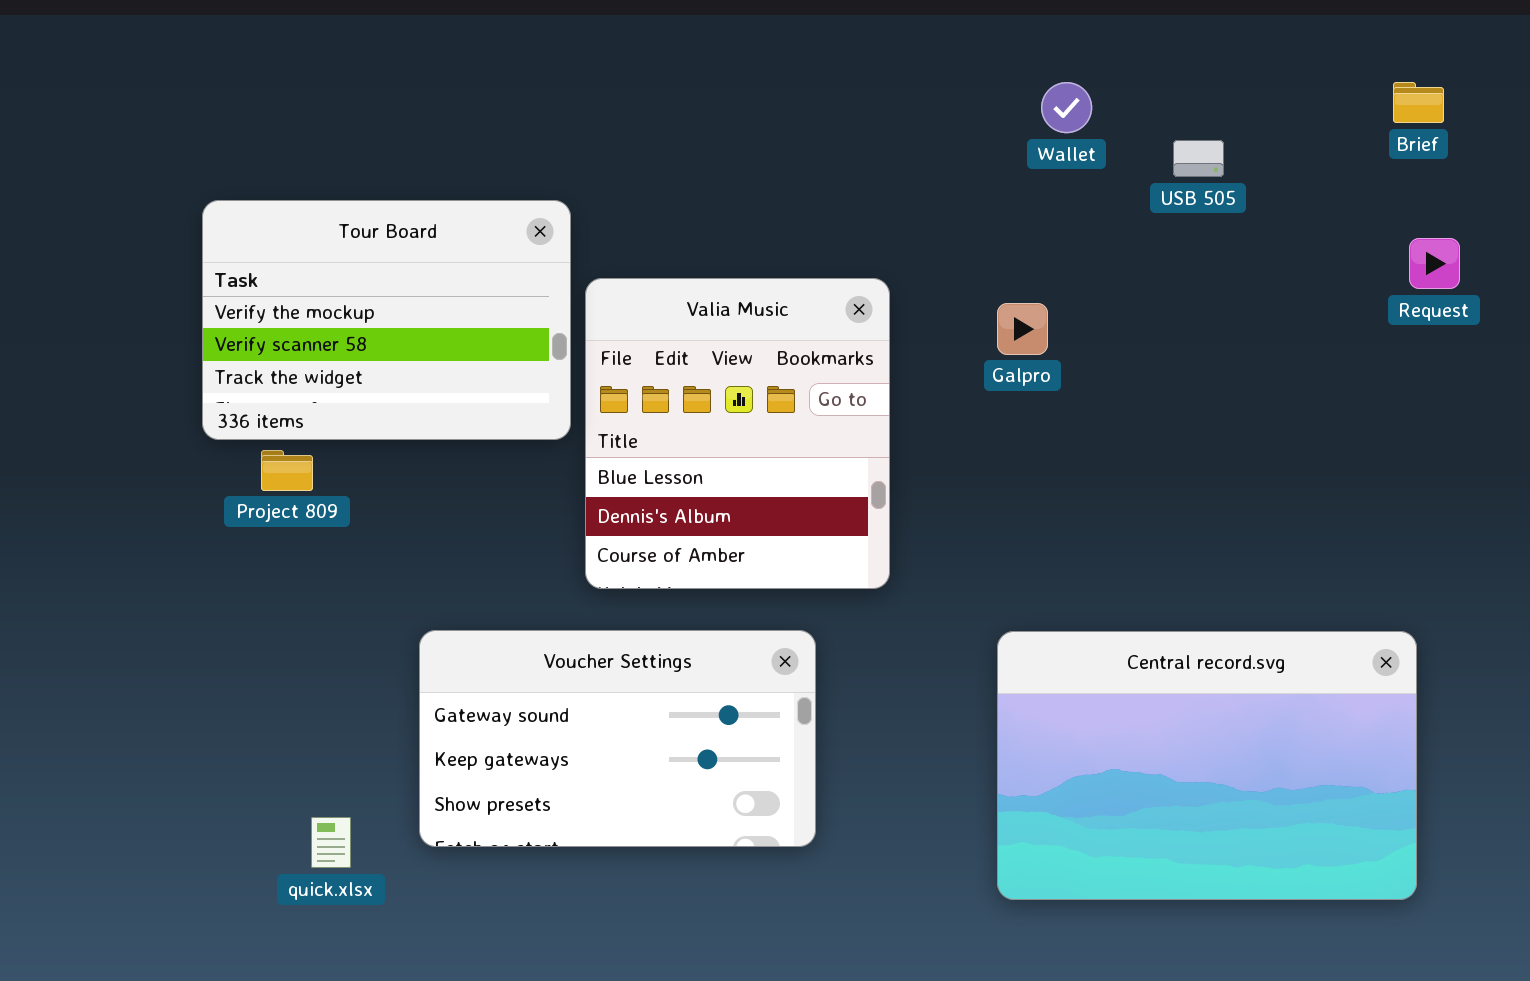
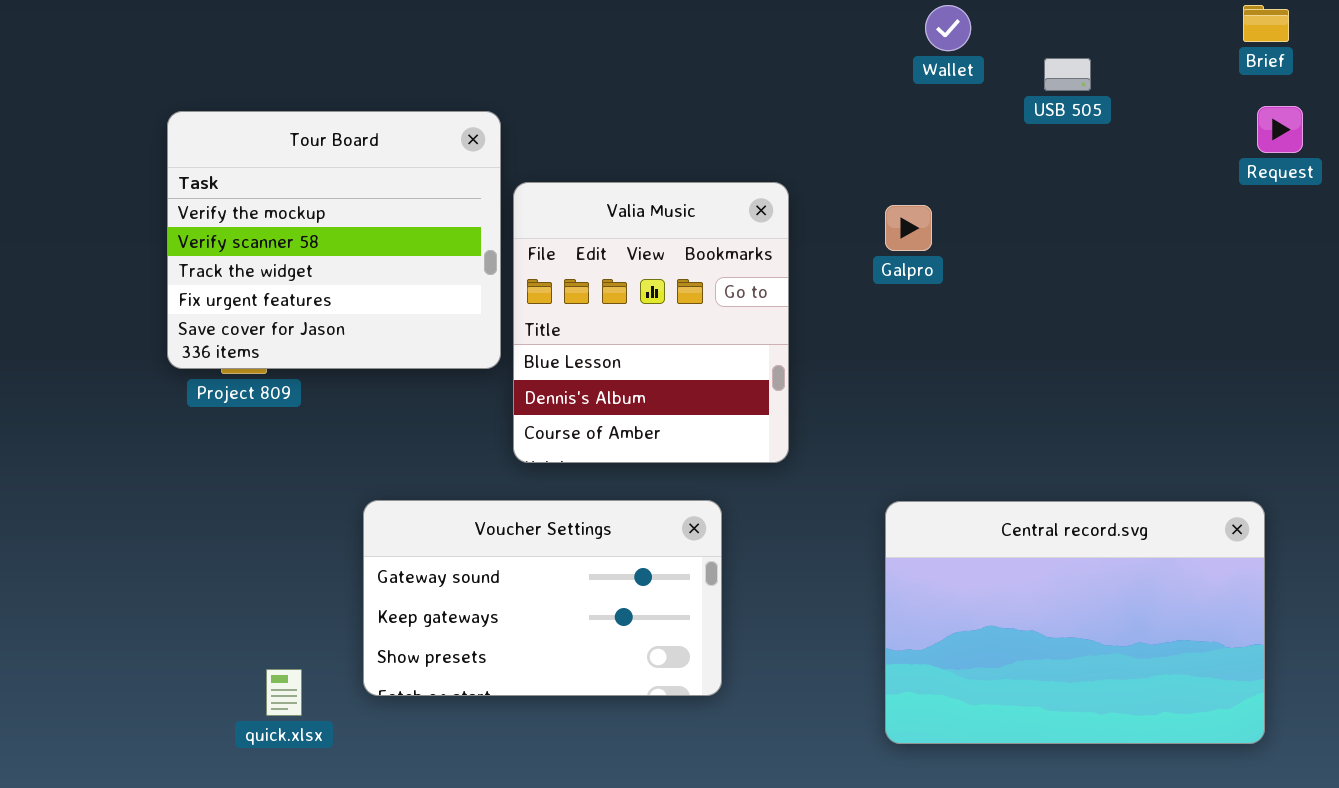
Tour Board: [202,200,571,440] -> [167,111,501,369], resized
Request: [1409,238,1460,289] -> [1257,106,1303,153], moved

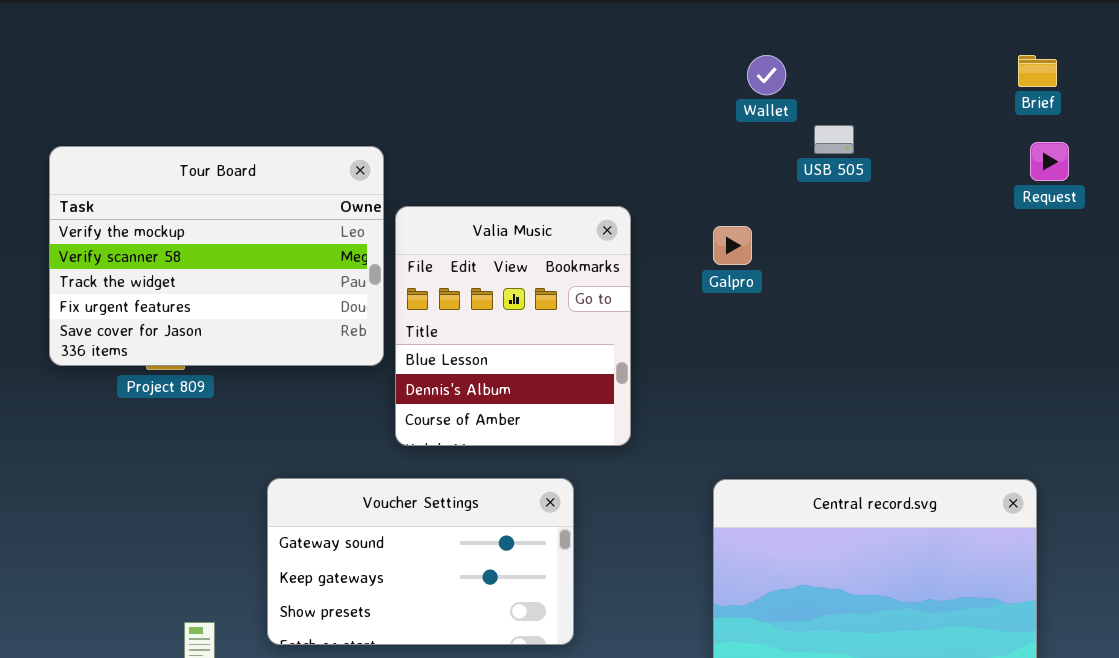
USB 505: [1044,58,1091,91] -> [814,125,854,154], moved
Tour Board: [167,111,501,369] -> [49,146,384,366], resized

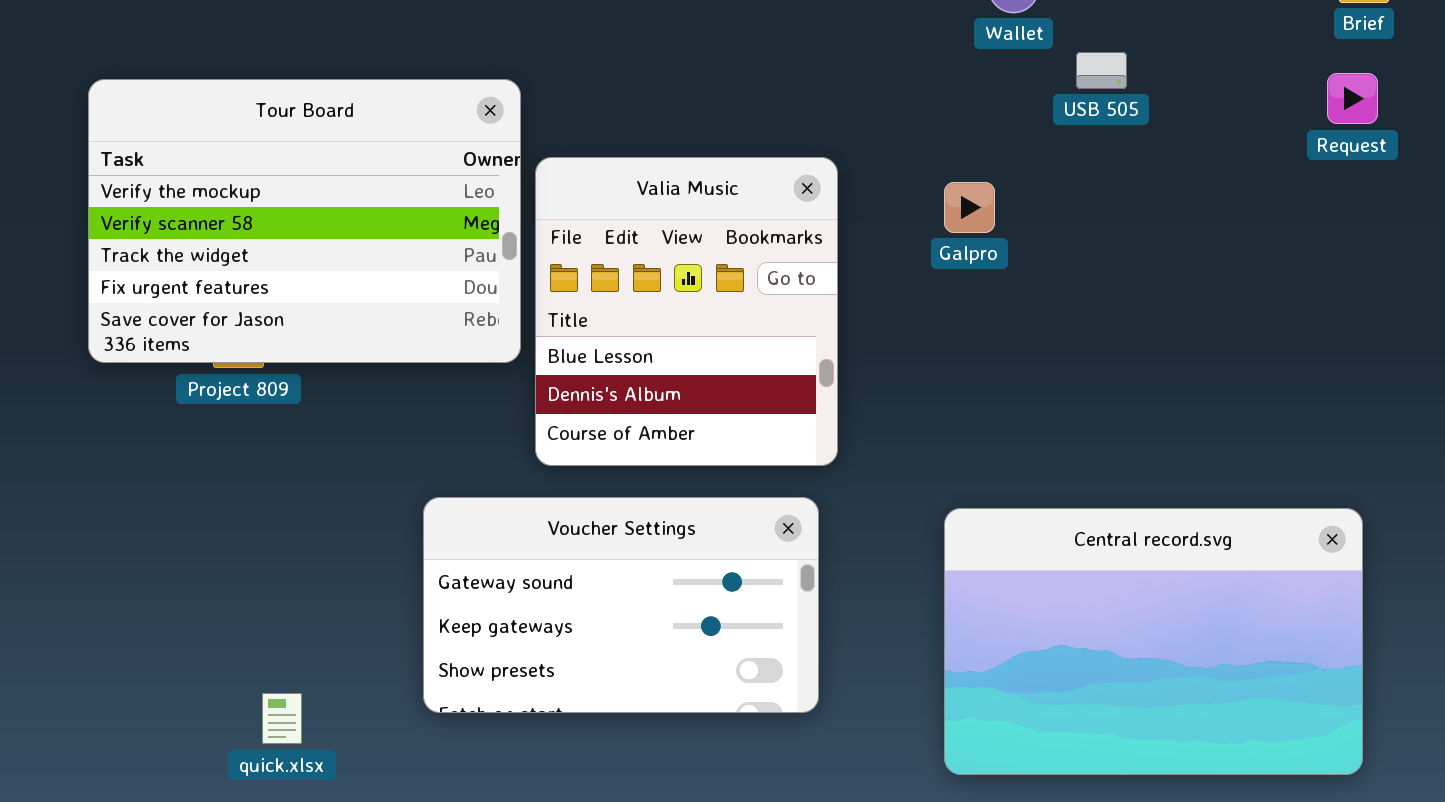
Request: [1030,142,1069,181] -> [1327,73,1378,124], moved
Voucher Settings: [267,478,574,645] -> [423,497,819,713], moved

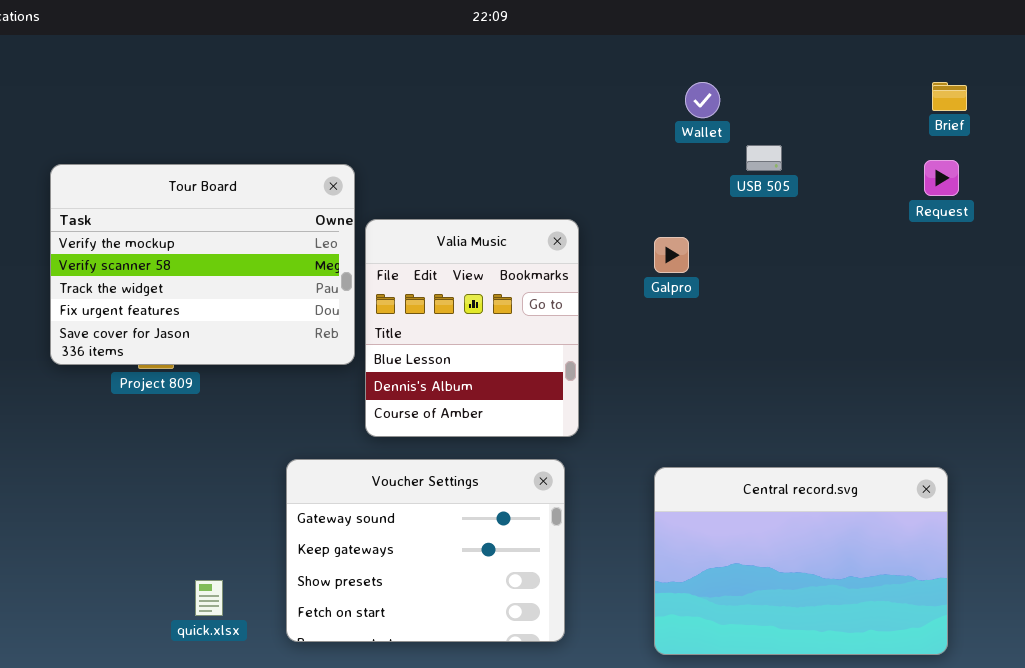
Voucher Settings: [423,497,819,713] -> [286,459,565,642], resized
quick.xlsx: [262,693,302,744] -> [195,580,223,616], moved

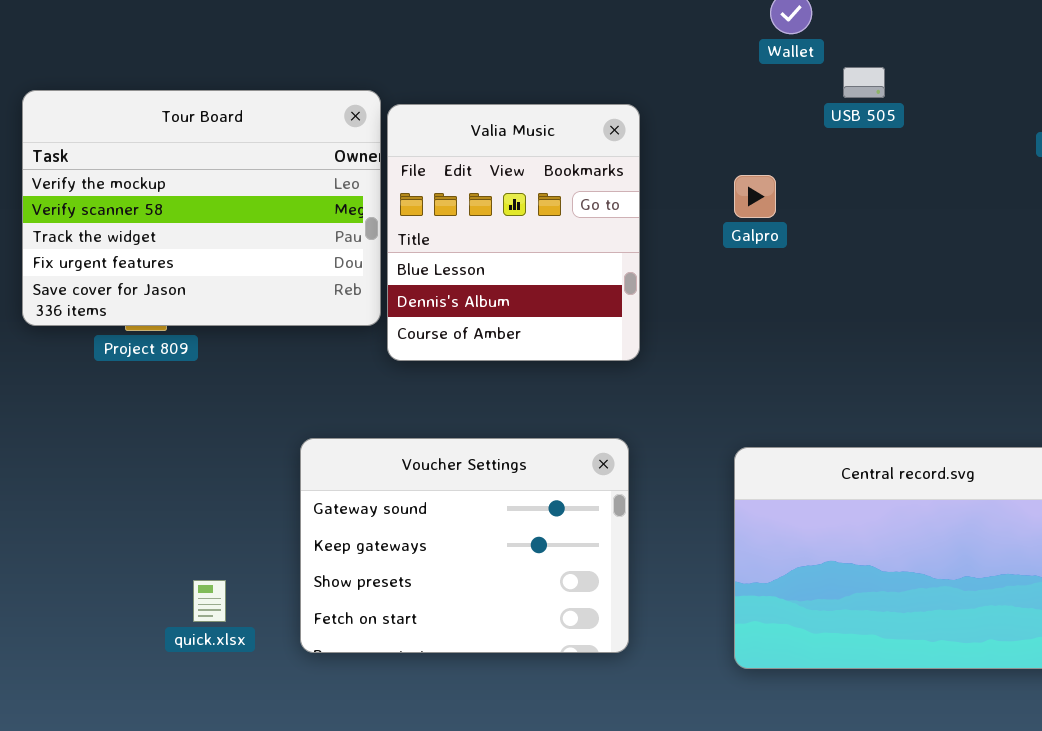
Valia Music: [365,219,579,437] -> [387,104,640,361], moved

